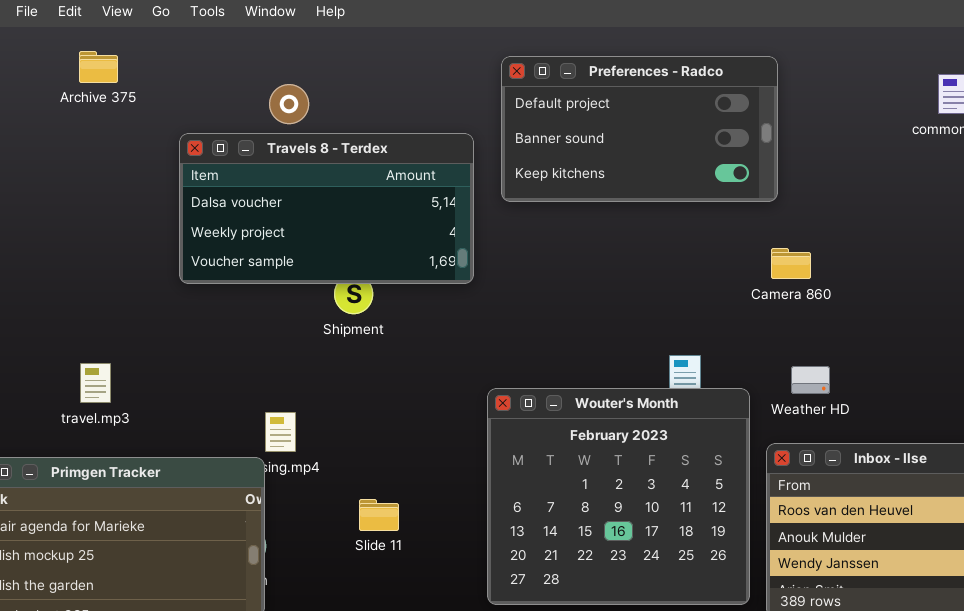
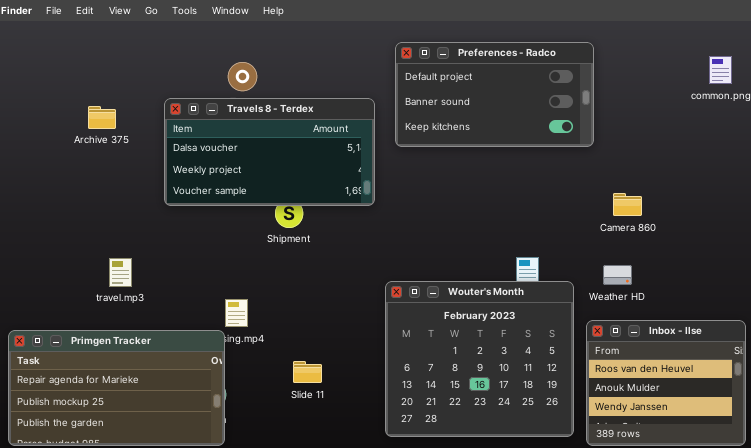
Archive 375: [79,51,118,83] -> [88,106,116,129], moved
Camera 860: [771,248,811,279] -> [613,193,642,216], moved
travel.mp3: [80,363,111,403] -> [109,258,132,287], moved

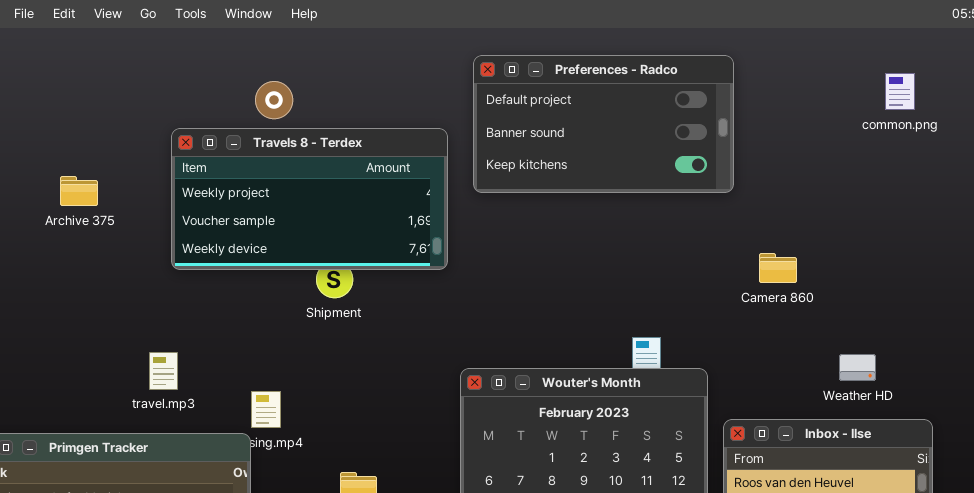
Travels 8 - Terdex: [164,98,375,206] -> [171,128,448,270], scrolled down 1 row
Archive 375: [88,106,116,129] -> [60,176,98,206], moved
travel.mp3: [109,258,132,287] -> [149,352,178,390], moved
Weather HD: [603,265,632,285] -> [839,354,876,381], moved

